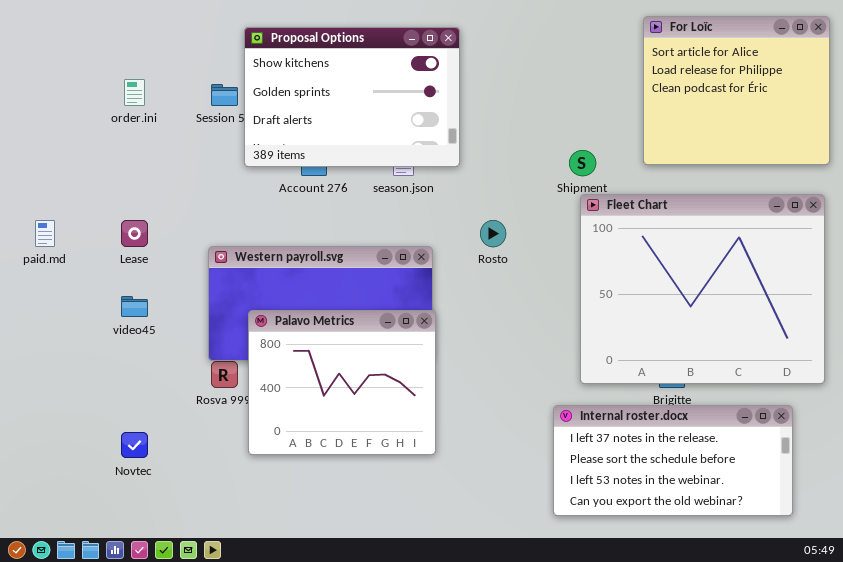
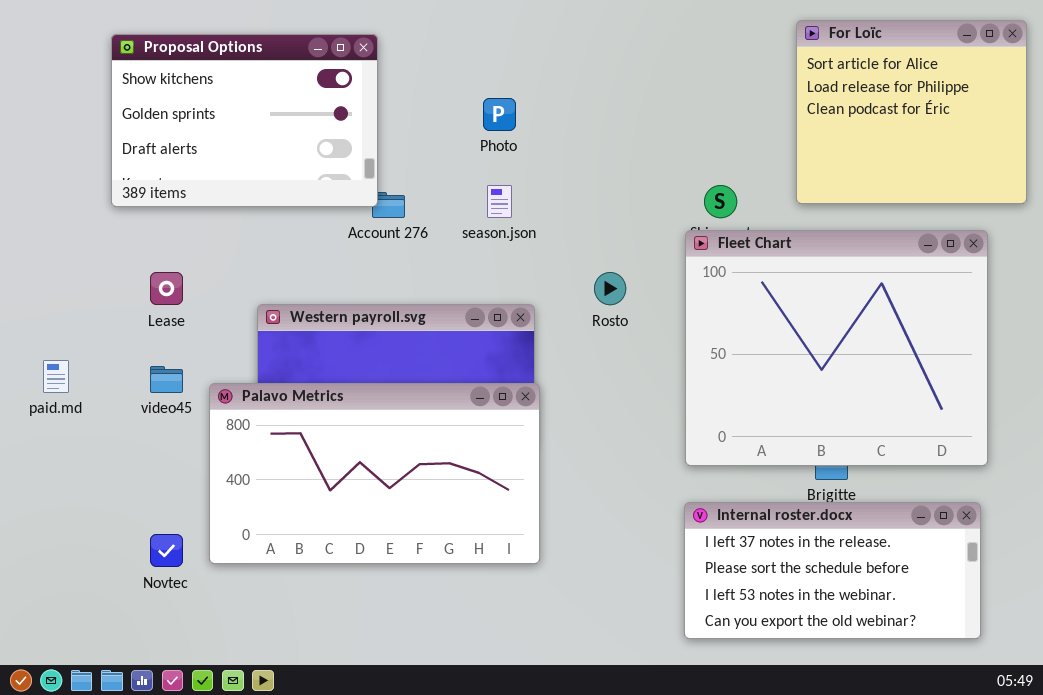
Proposal Options: [244,27,460,167] -> [111,34,378,207], moved
Fleet Chart: [580,194,825,384] -> [685,230,988,466], moved
paid.md: [35,220,55,247] -> [43,360,69,393], moved
Palavo Metrics: [248,310,436,455] -> [209,383,540,564], resized

